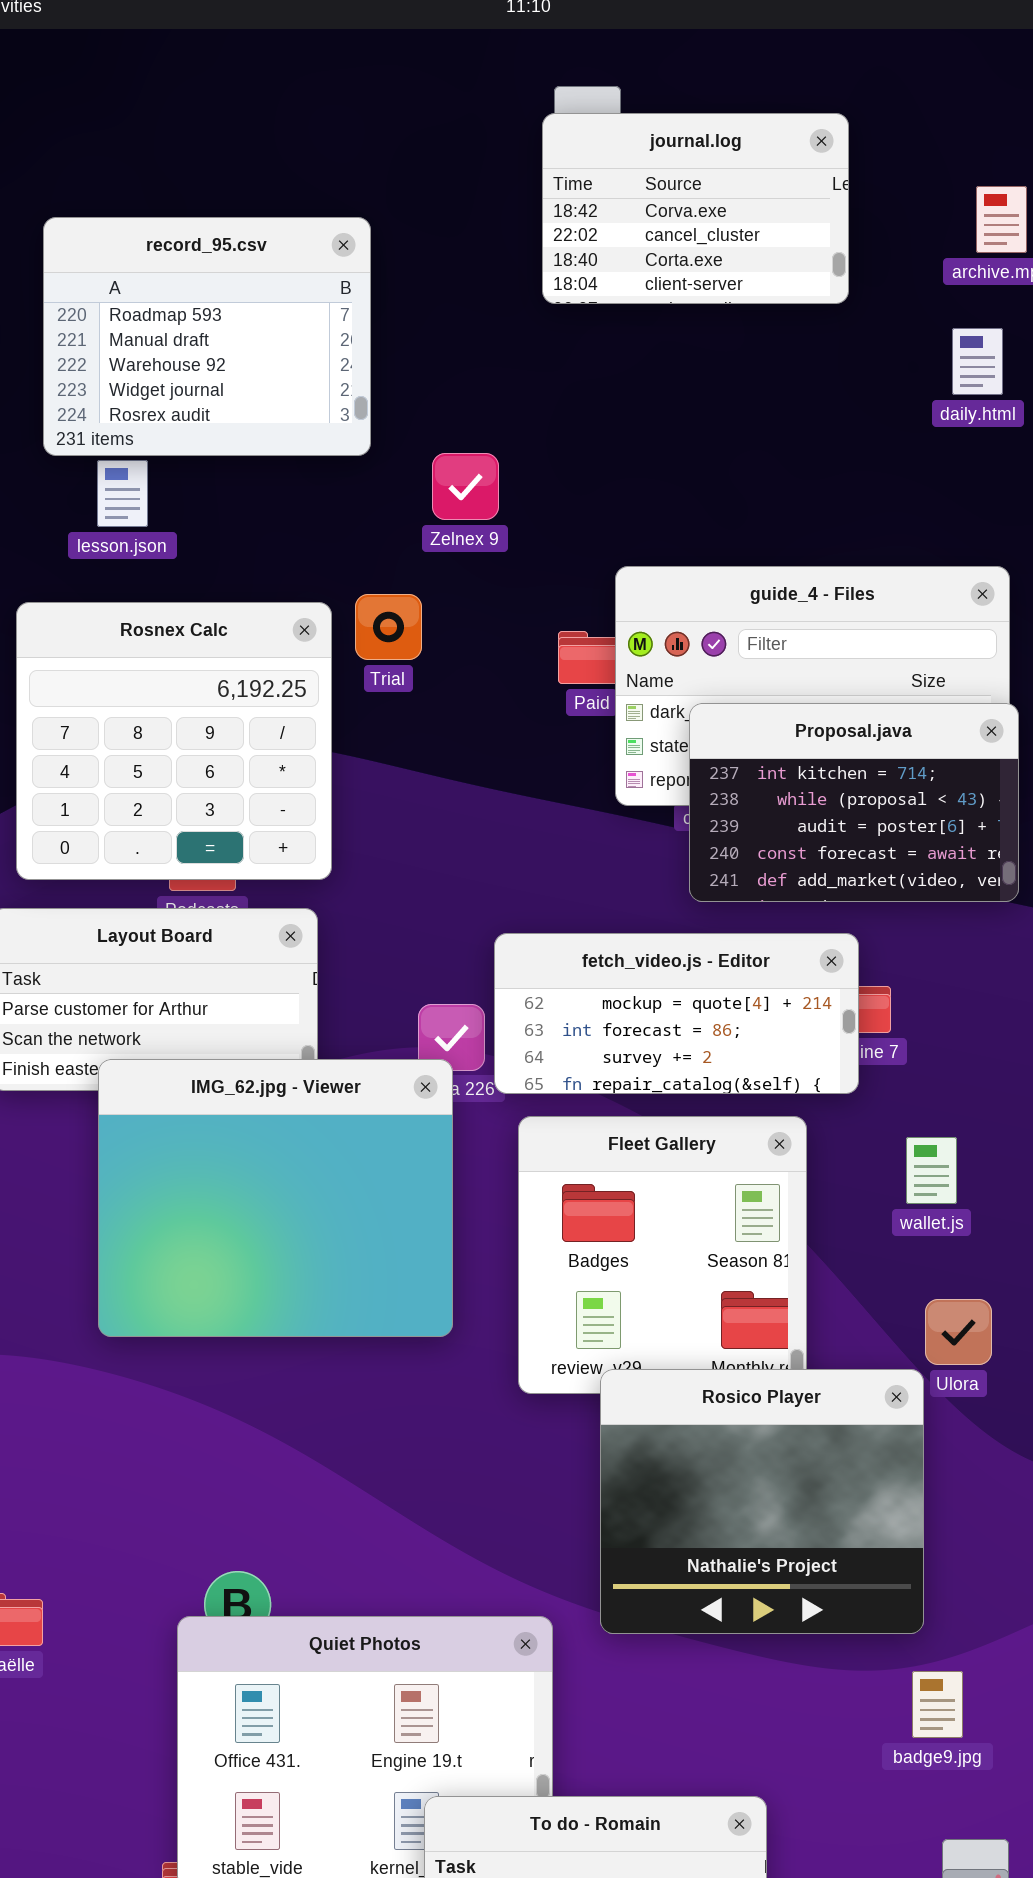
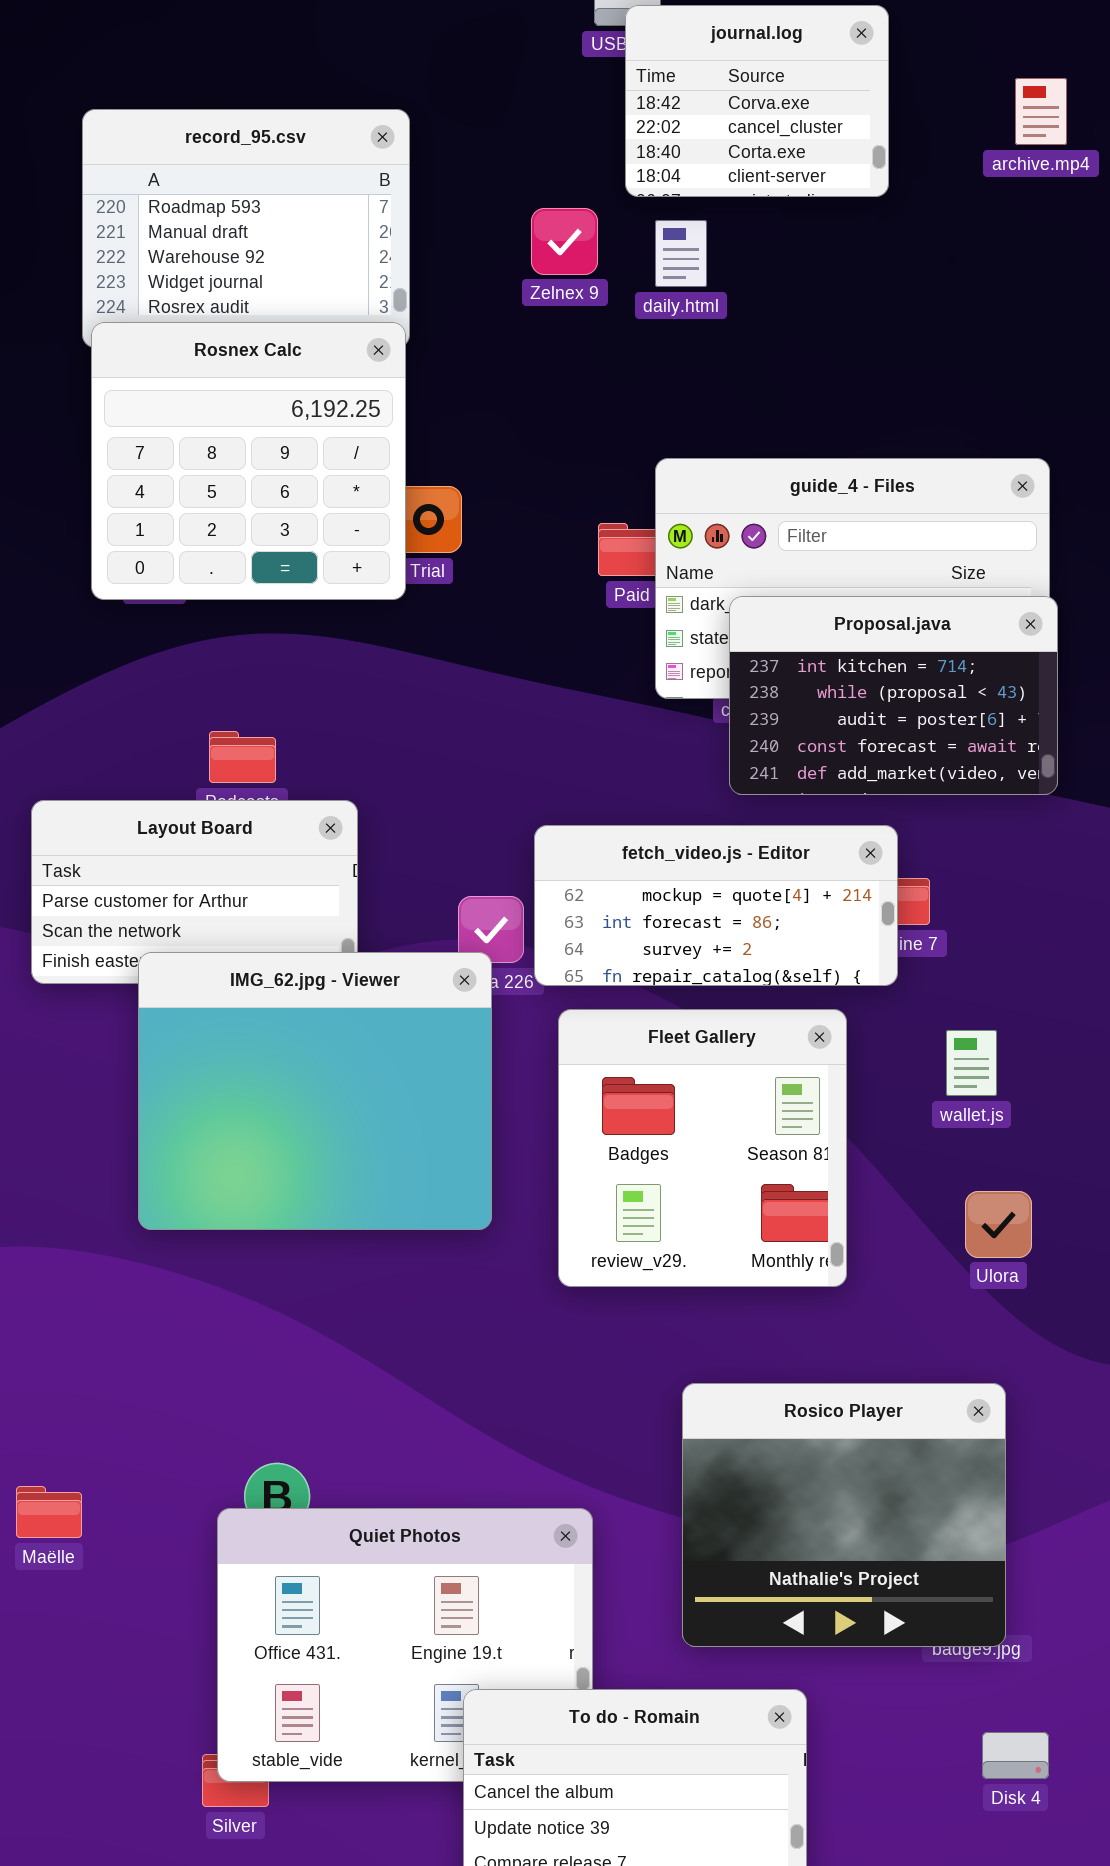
journal.log: [542,113,849,304] -> [625,5,889,197], resized
daily.html: [952,328,1003,395] -> [655,220,707,287], moved
Zelnex 9: [432,453,499,520] -> [531,208,598,275], moved
Rosnex Calc: [16,602,332,880] -> [91,322,406,600], moved
Rosico Player: [600,1369,924,1634] -> [682,1383,1006,1647], moved

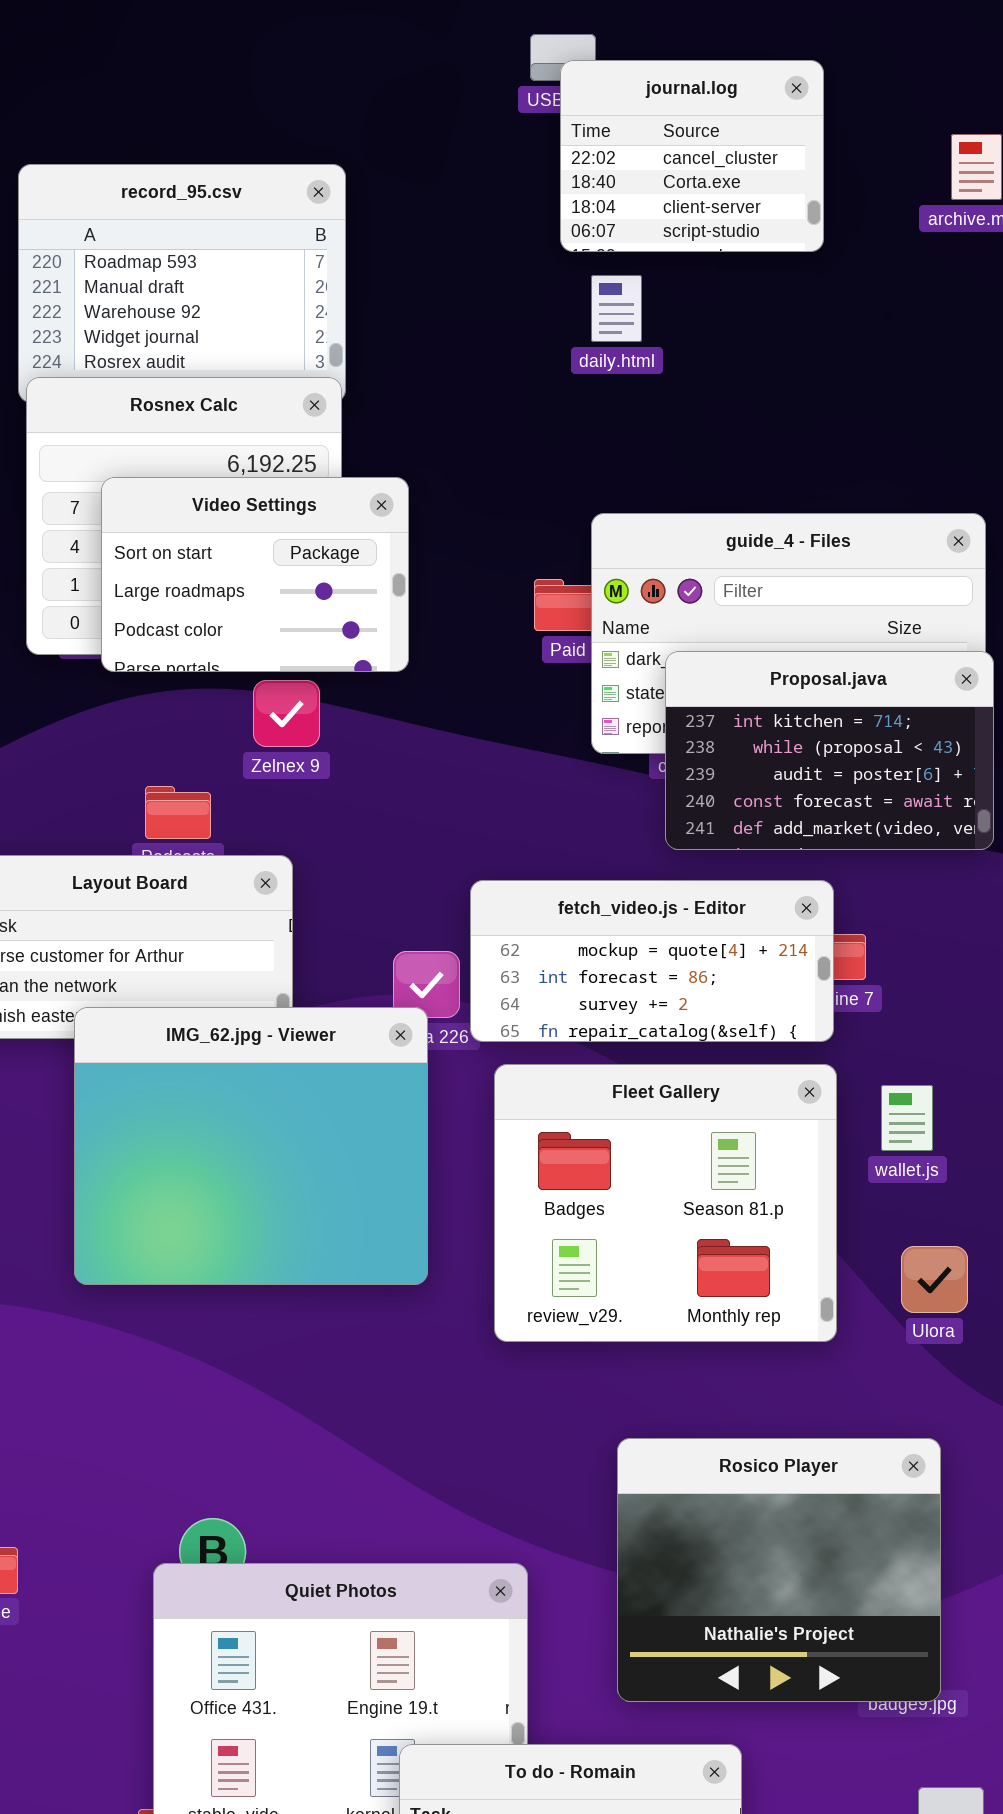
journal.log: [625,5,889,197] -> [560,60,824,252], scrolled down 1 row
Zelnex 9: [531,208,598,275] -> [253,680,320,747], moved
Video Settings: none -> [101,477,409,672], opened
Fleet Gallery: [558,1009,847,1287] -> [494,1064,837,1342], resized

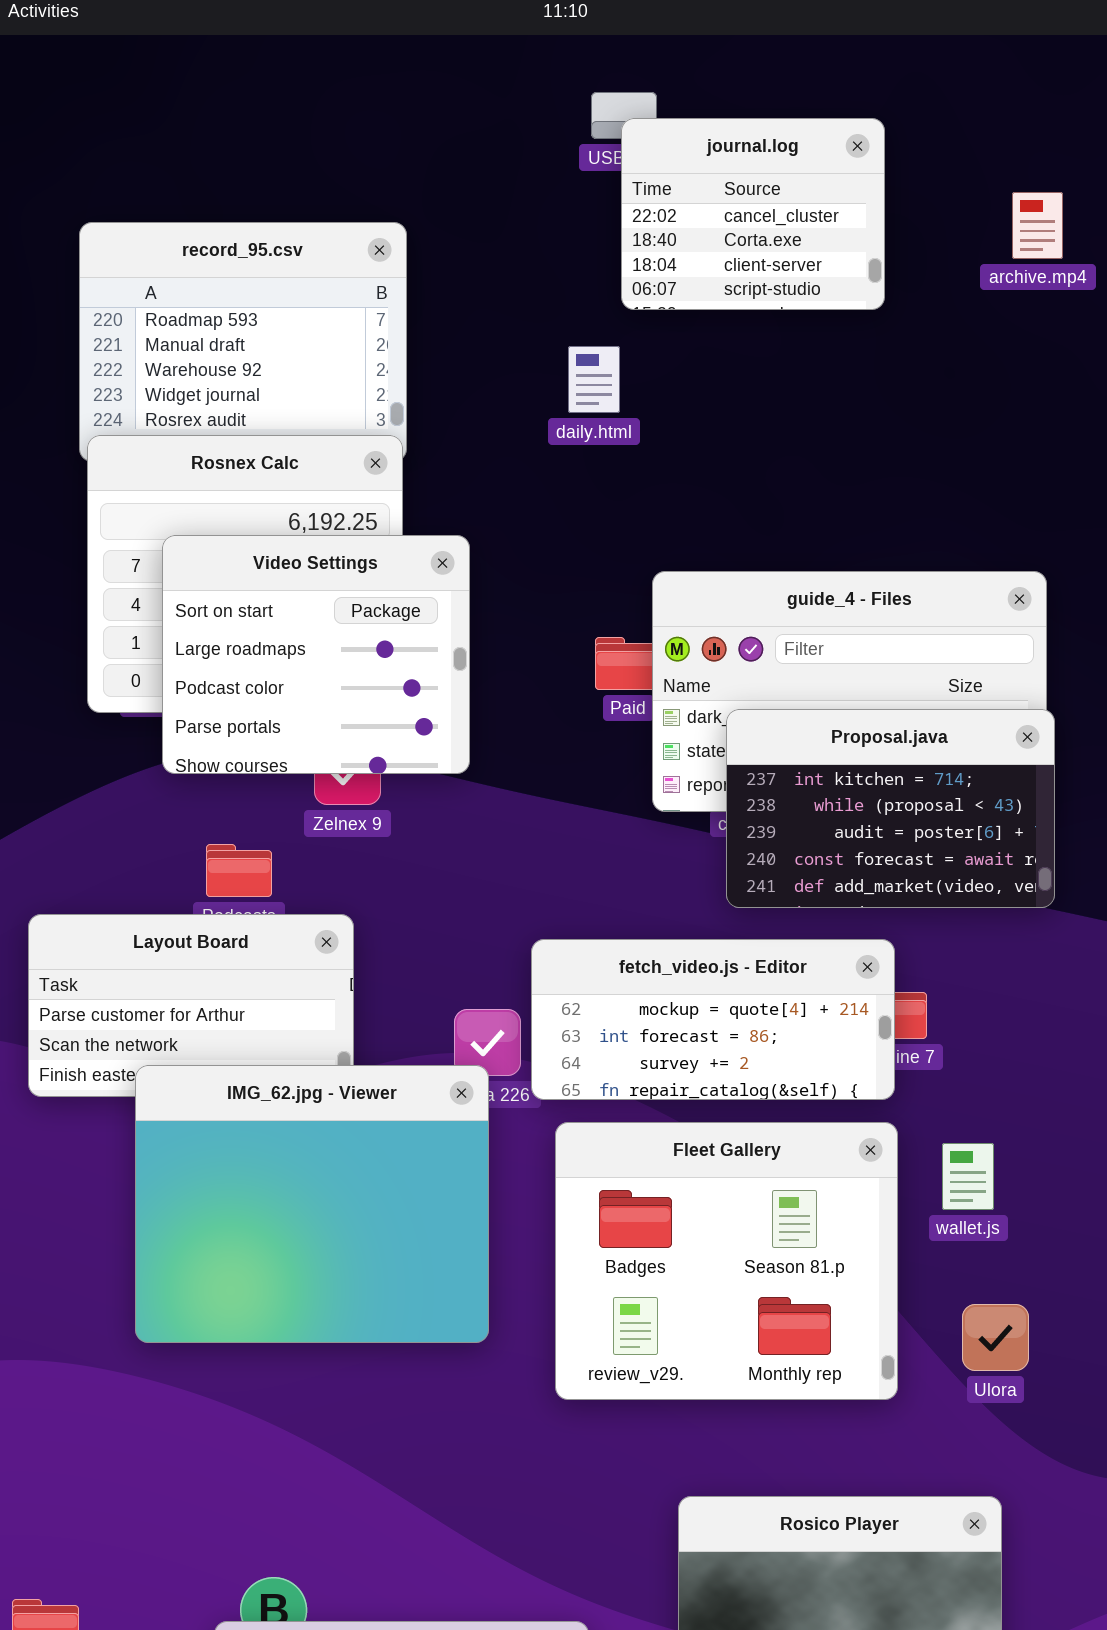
daily.html: [591,275,642,342] -> [568,346,620,413], moved
Video Settings: [101,477,409,672] -> [162,535,470,774], resized

